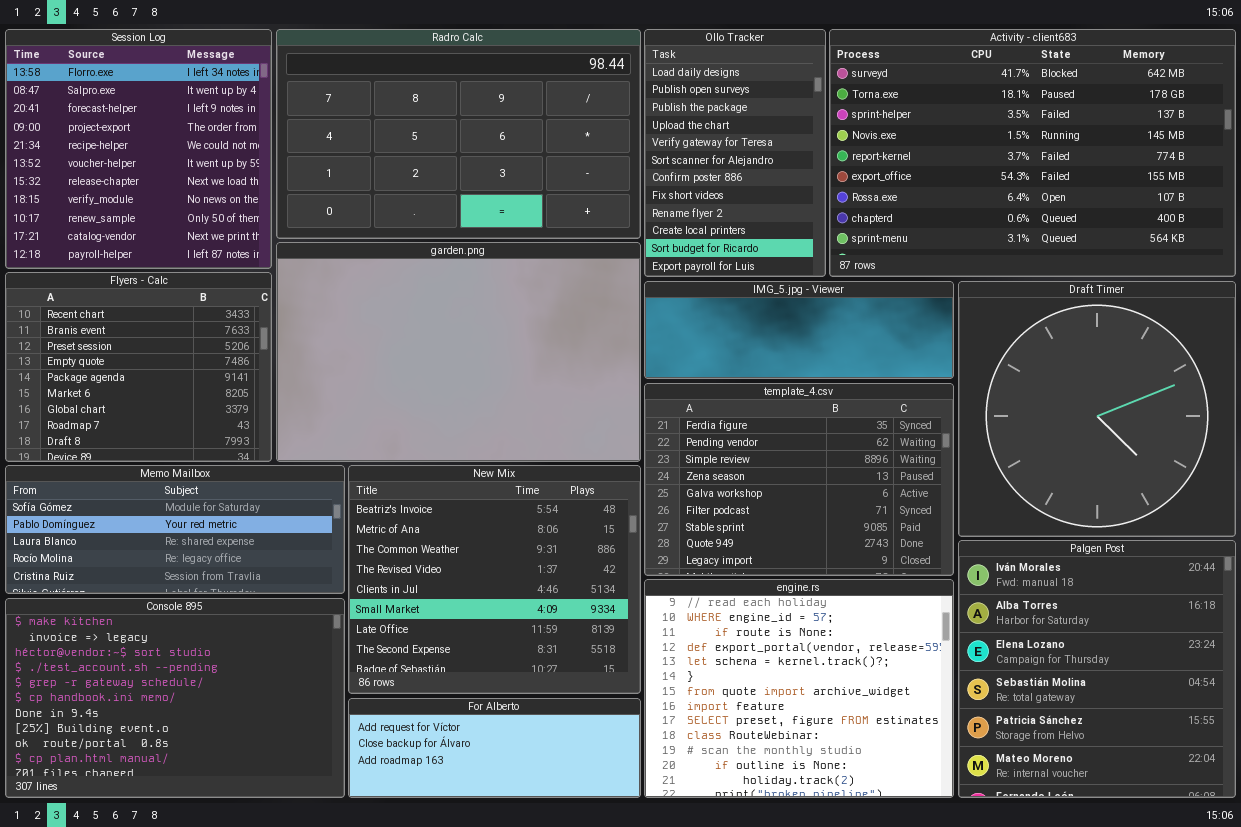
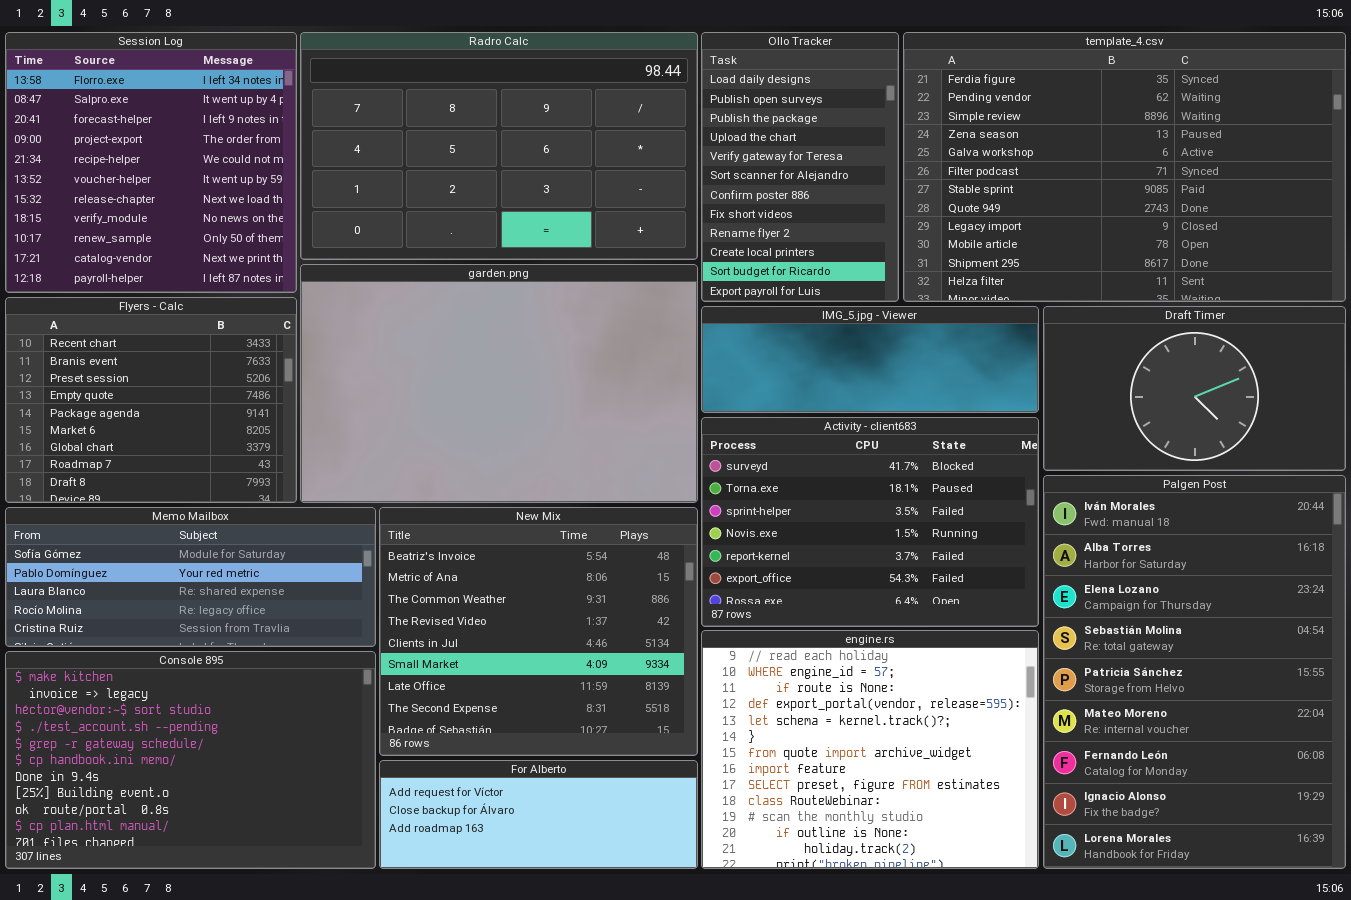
Activity - client683: [829,29,1236,277] -> [701,417,1039,627], moved, resized
Draft Timer: [958,281,1236,537] -> [1043,306,1346,471], resized
template_4.csv: [644,383,954,576] -> [903,32,1346,302], moved, resized
Palgen Post: [958,540,1236,798] -> [1043,475,1346,869], resized

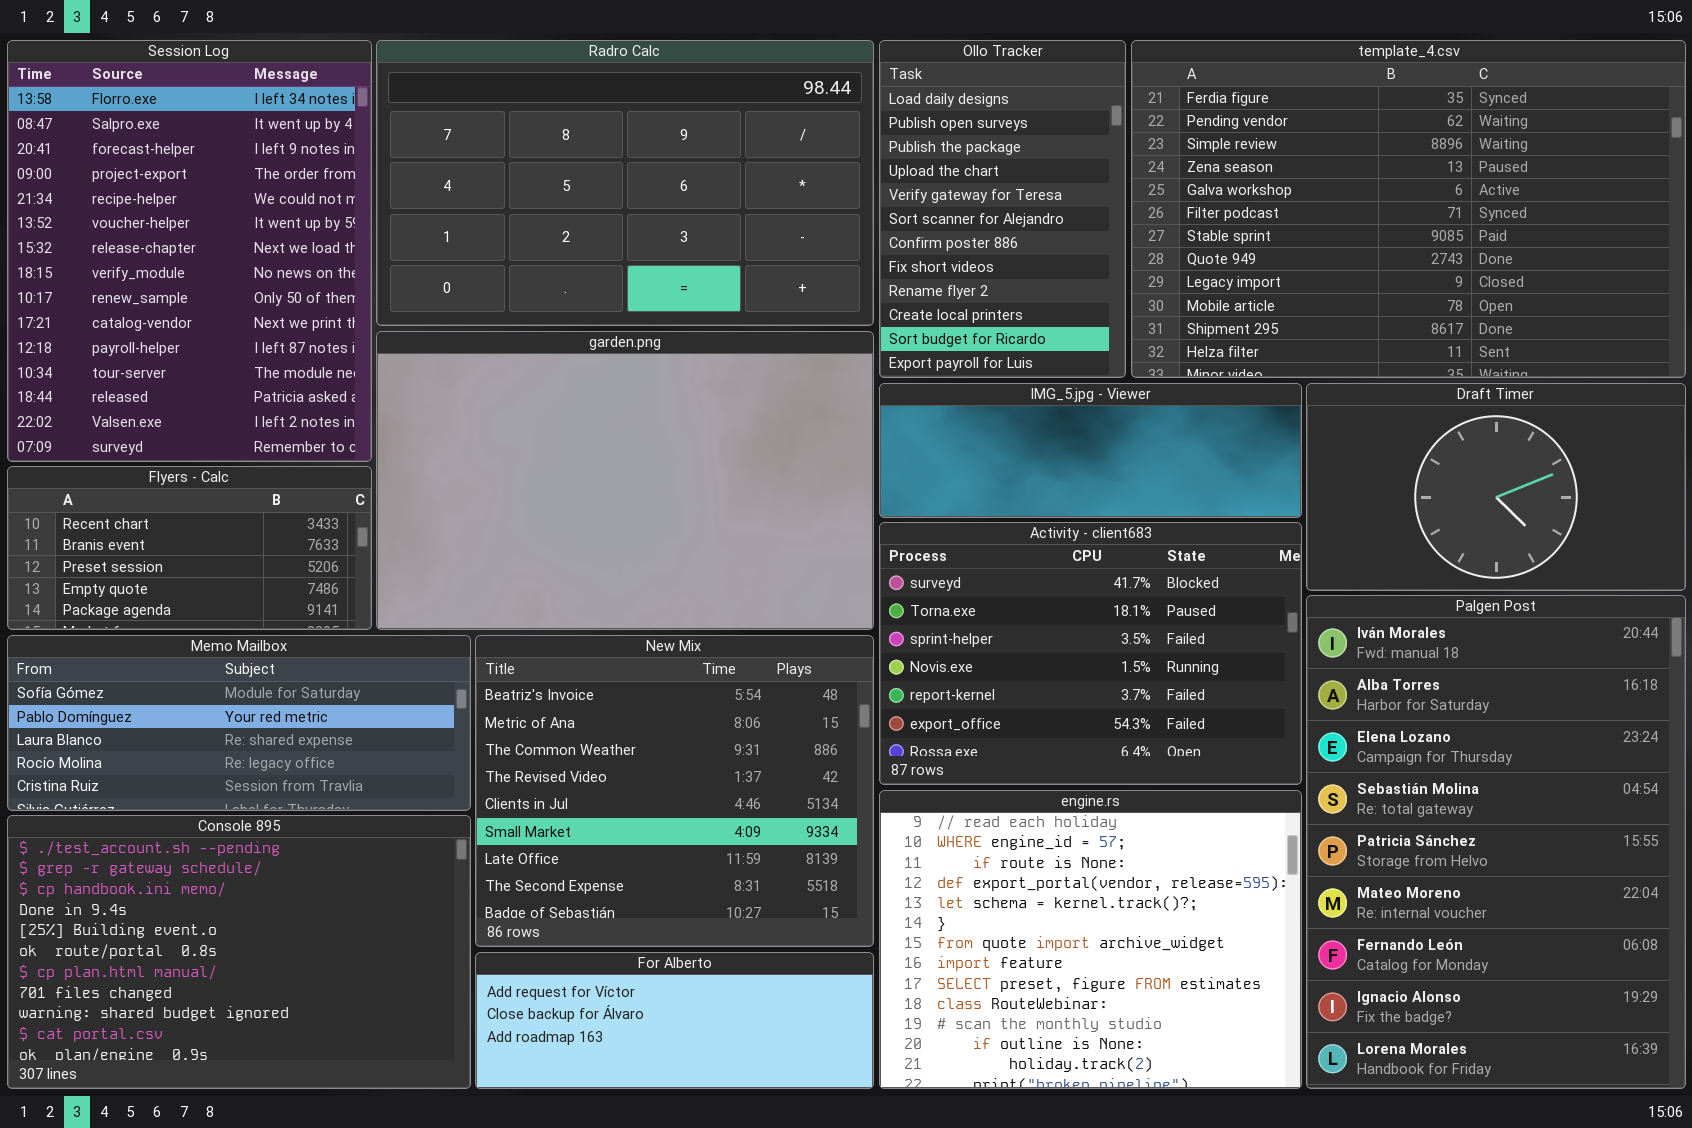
Session Log: [5,32,297,293] -> [7,40,372,462], resized
Flyers - Calc: [5,297,297,503] -> [7,466,372,630], resized
Console 895: [5,651,376,869] -> [7,815,471,1089], scrolled down 3 rows

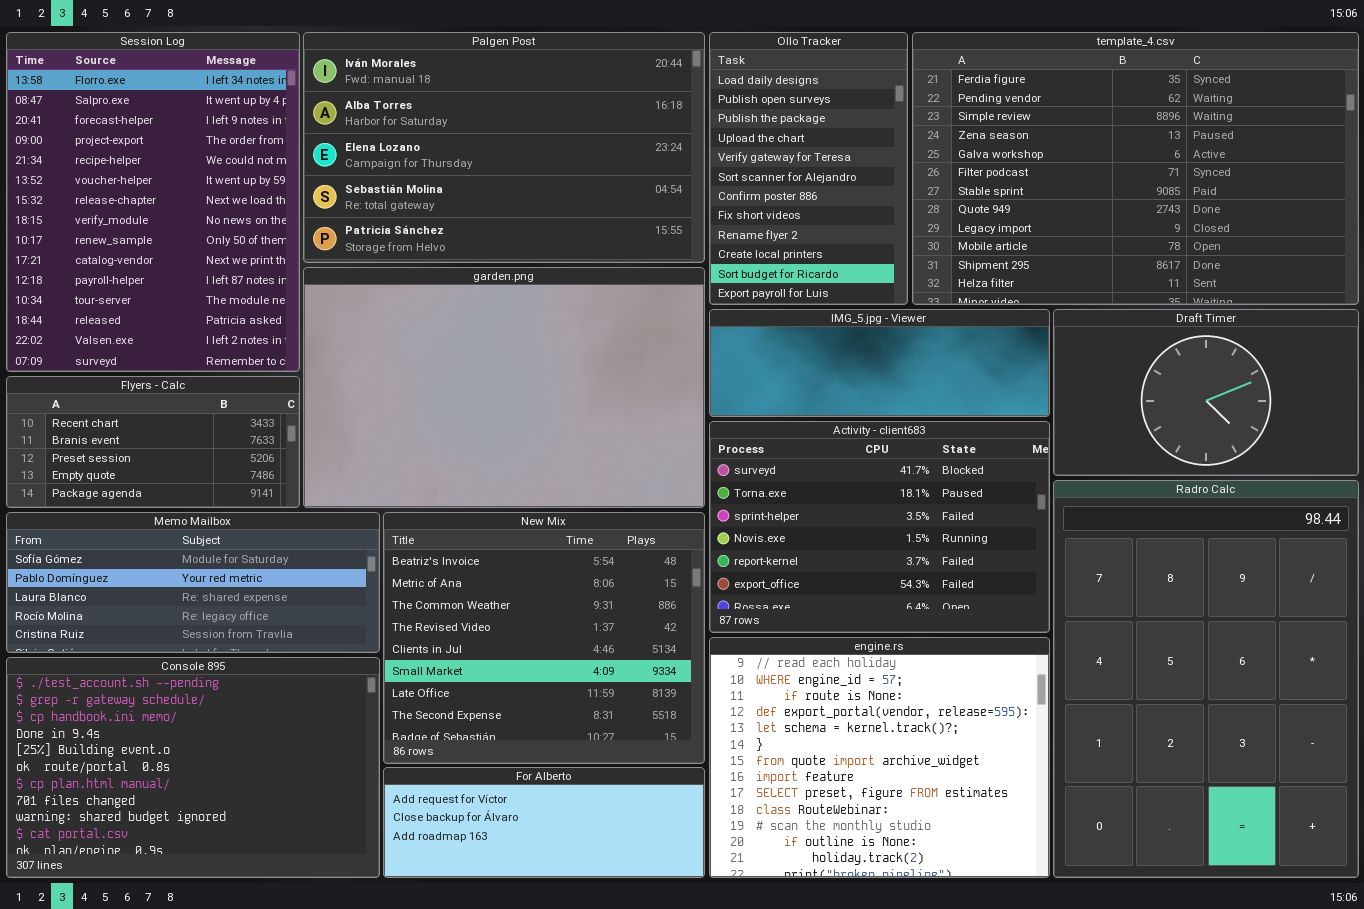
Radro Calc: [376,40,874,326] -> [1053,480,1359,878], moved, resized
Palgen Post: [1306,595,1686,1089] -> [303,32,705,263], moved, resized

